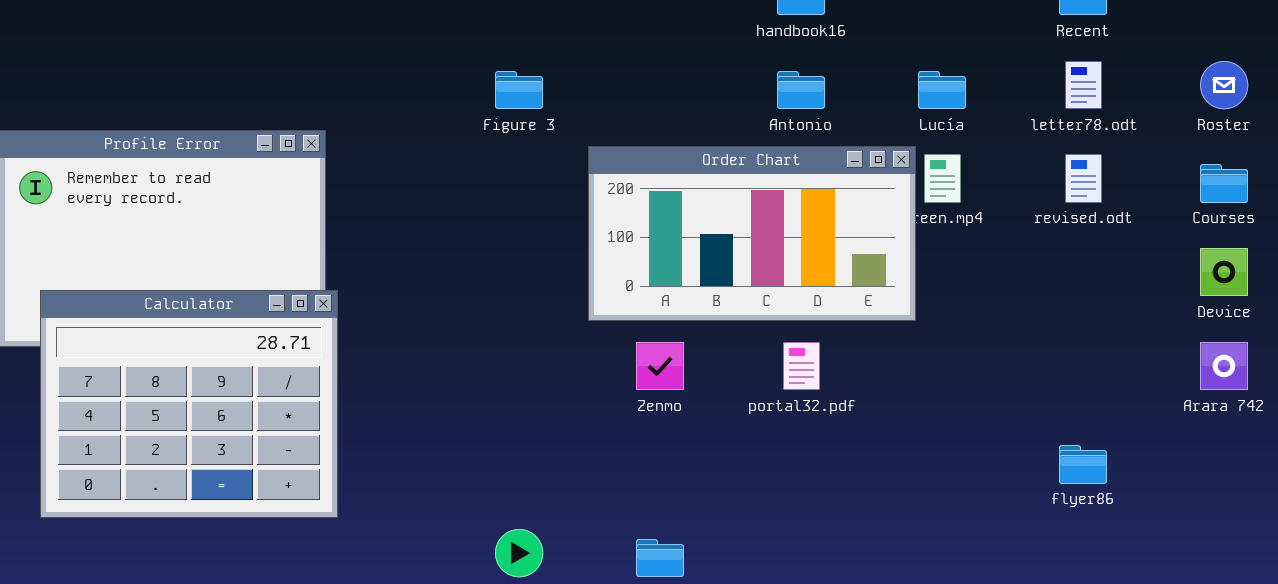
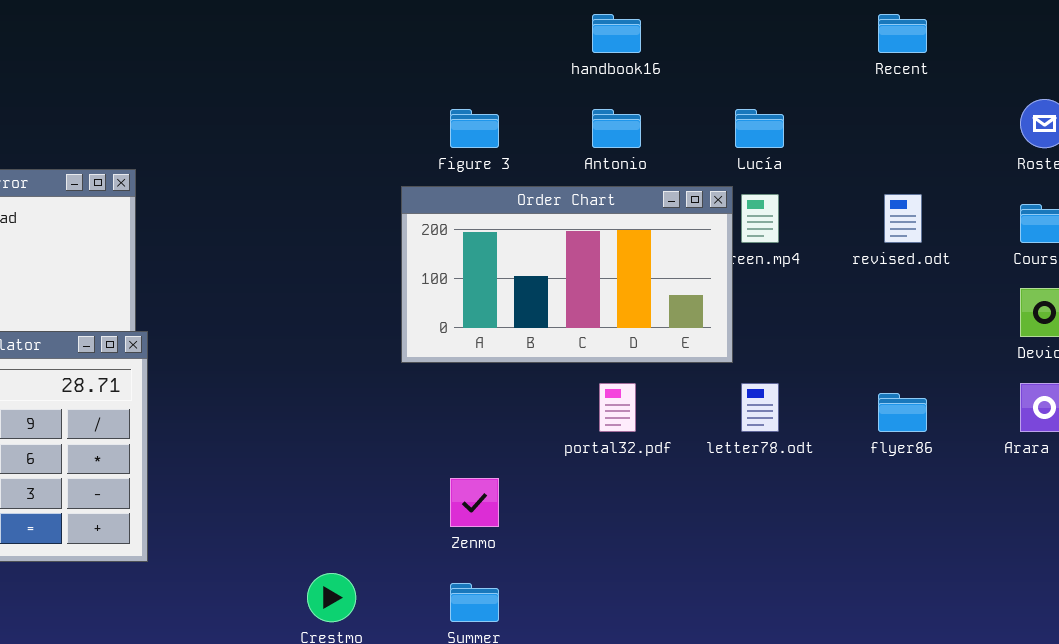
letter78.odt: [1065,61,1102,109] -> [741,383,779,432], moved
Figure 3: [495,71,543,109] -> [450,109,499,148], moved
Zenmo: [636,342,684,390] -> [450,478,499,527], moved
flyer86: [1059,445,1107,484] -> [878,393,927,432], moved

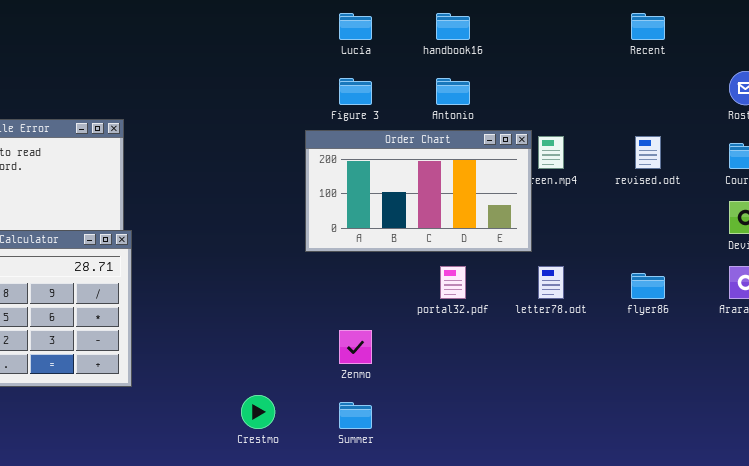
Lucía: [735,109,784,148] -> [339,13,372,40], moved

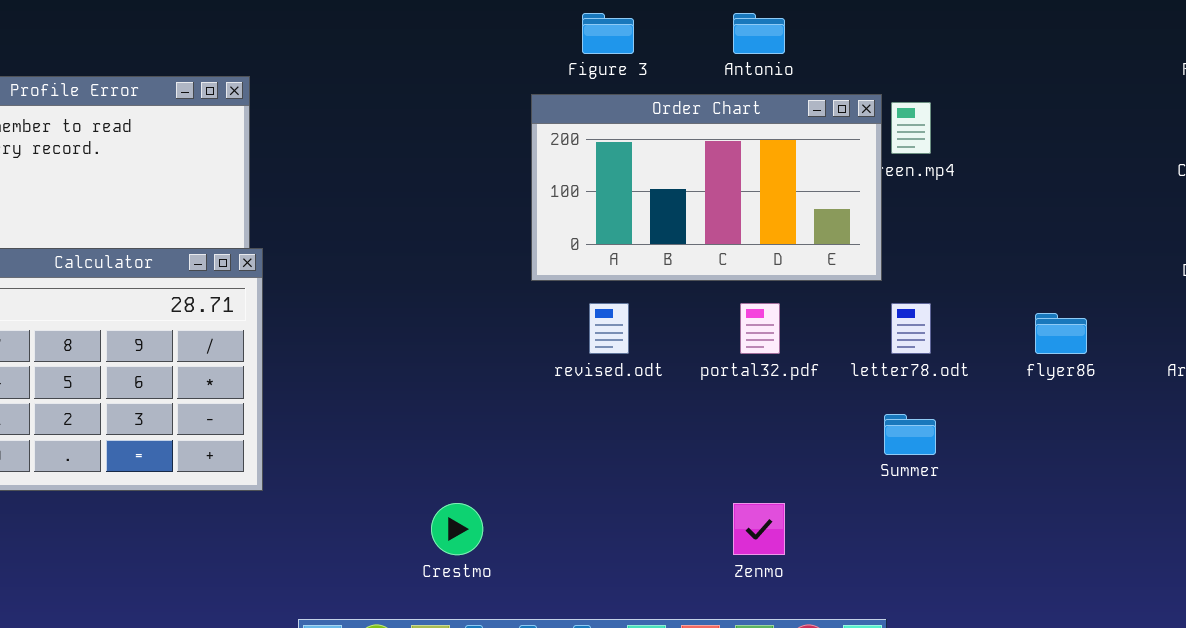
revised.odt: [635,136,661,169] -> [589,303,629,354], moved
Zenmo: [339,330,372,364] -> [733,503,785,555], moved
Summer: [339,402,372,429] -> [884,414,936,455], moved

